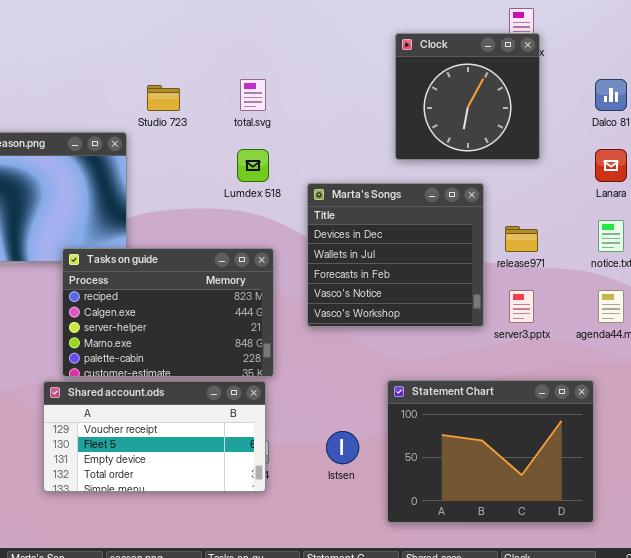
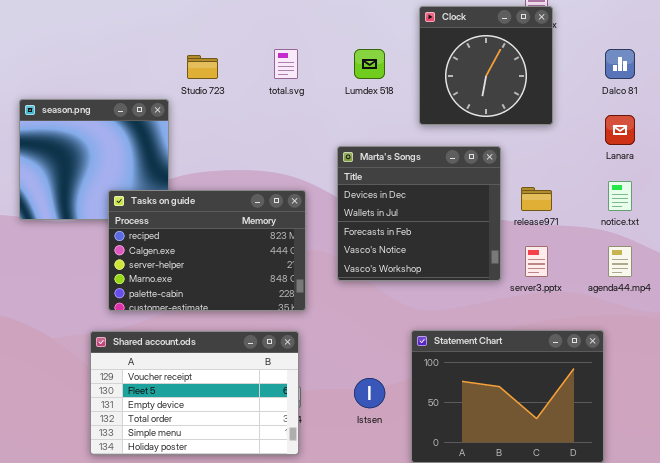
Lumdex 518: [237,149,269,182] -> [354,49,385,79], moved
Tasks on guide: [62,248,274,377] -> [108,190,306,311], moved
Shared account.ods: [43,381,266,492] -> [90,331,299,455], resized

